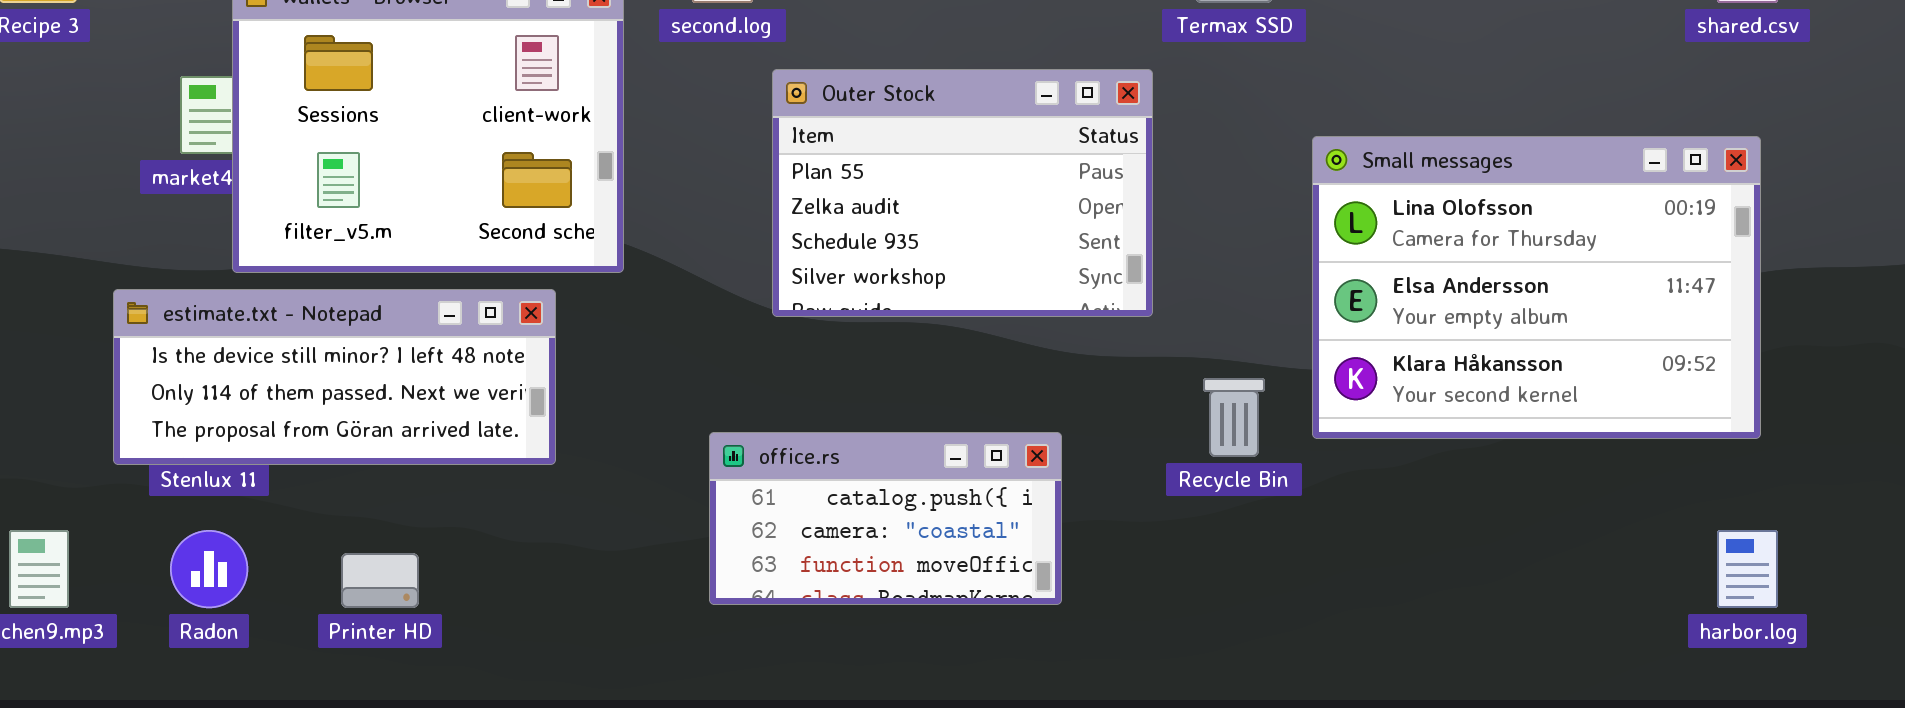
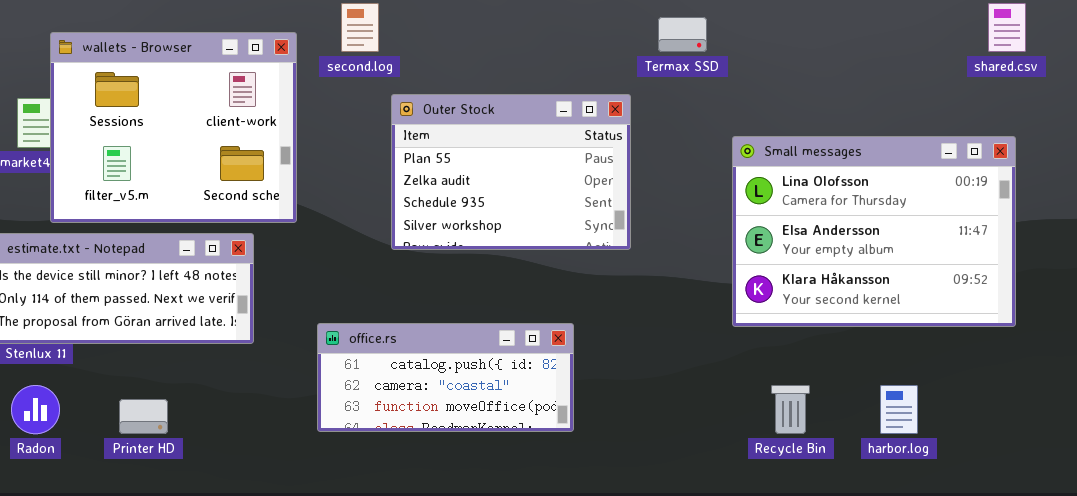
Recycle Bin: [1203,378,1265,457] -> [771,385,810,434], moved
office.rs: [709,432,1062,605] -> [317,323,574,432], resized
harbor.log: [1717,530,1778,608] -> [880,385,918,434], moved

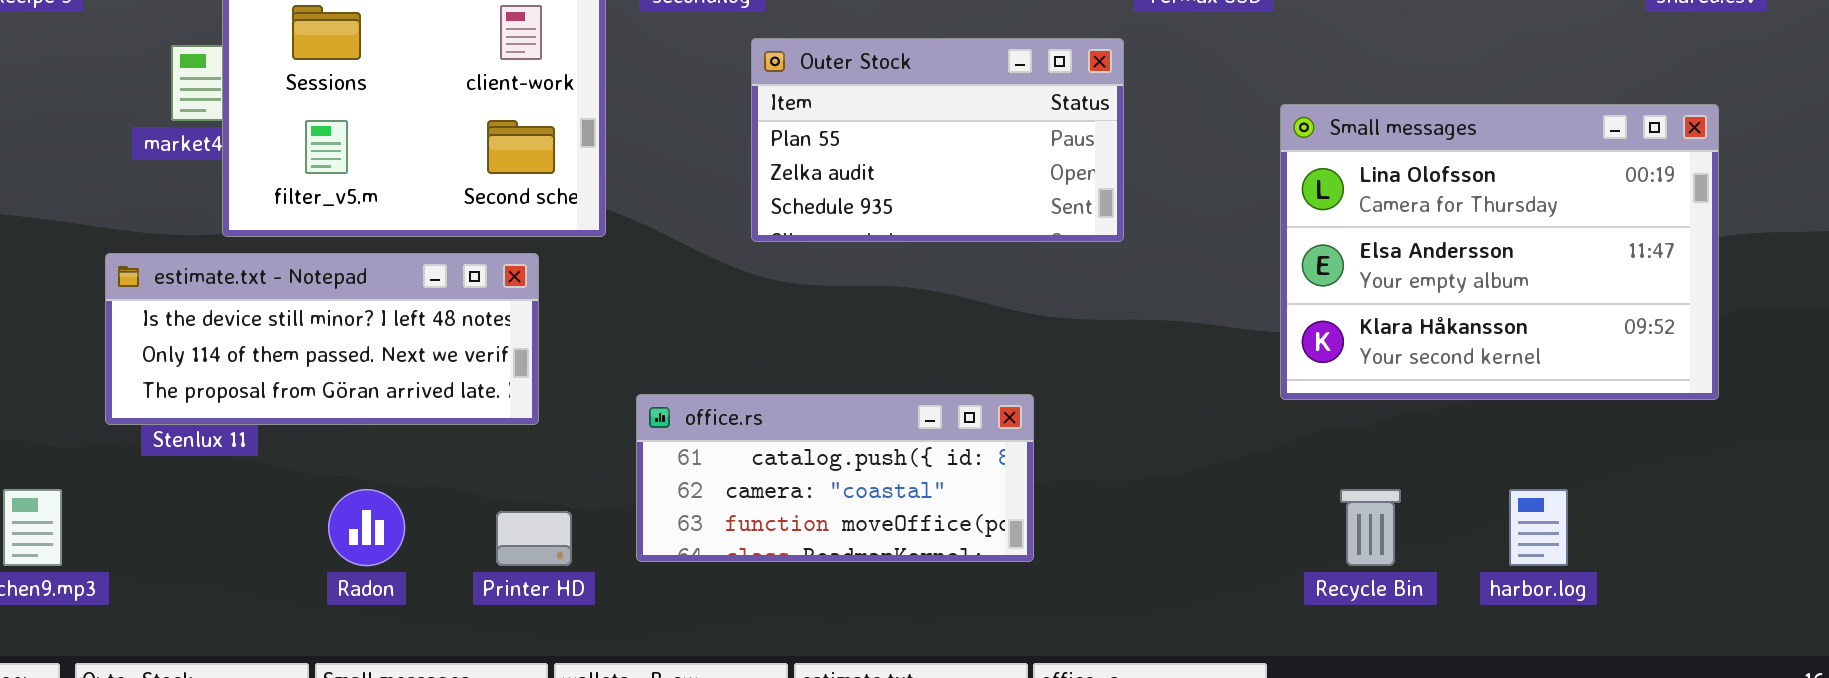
Outer Stock: [391,94,631,250] -> [751,38,1124,242], resized
Radon: [11,385,60,434] -> [328,489,405,566], moved
Printer HD: [119,399,168,434] -> [496,511,572,566], moved

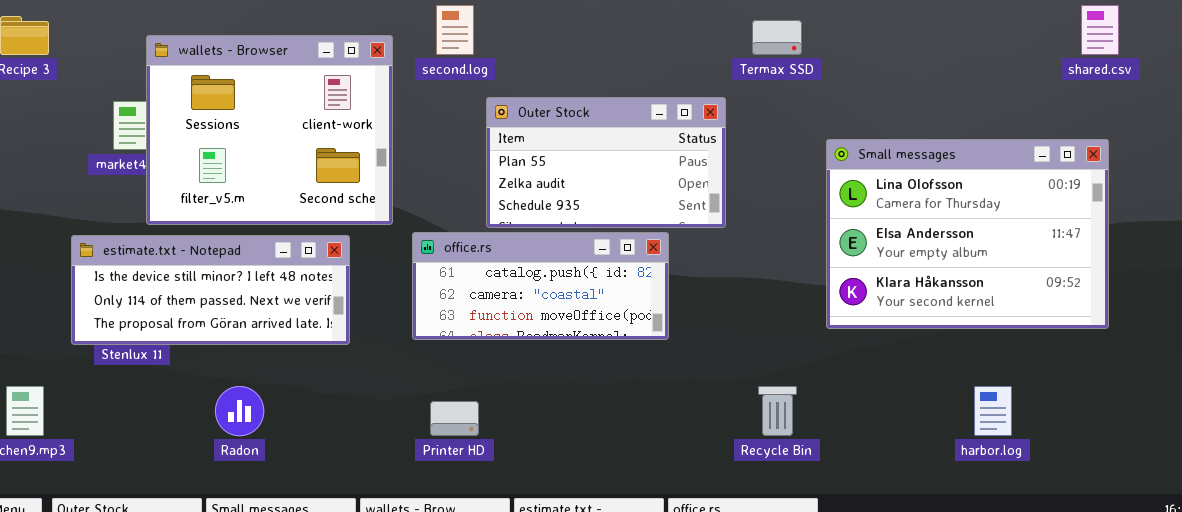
office.rs: [636,394,1034,562] -> [412,232,669,340], moved
Recycle Bin: [1340,489,1401,566] -> [758,386,797,436], moved
Printer HD: [496,511,572,566] -> [430,401,479,436], moved

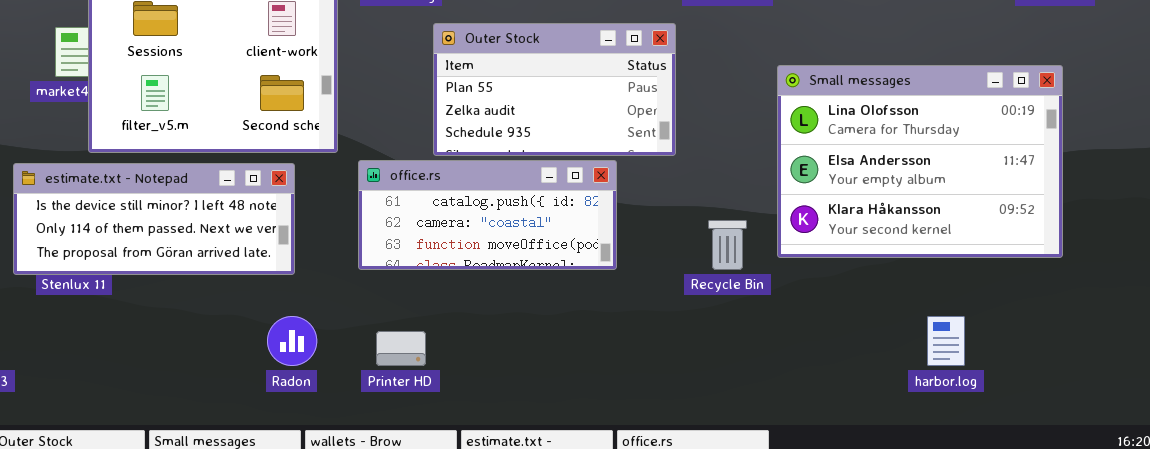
Radon: [215,386,264,436] -> [267,316,317,366], moved
Recycle Bin: [758,386,797,436] -> [708,220,747,270], moved

